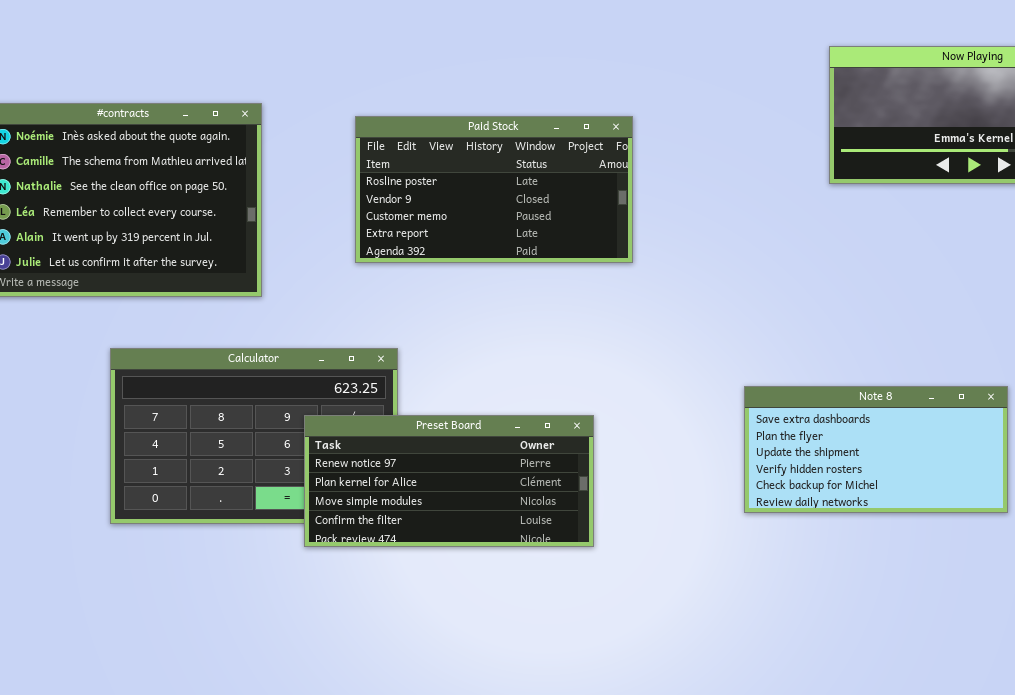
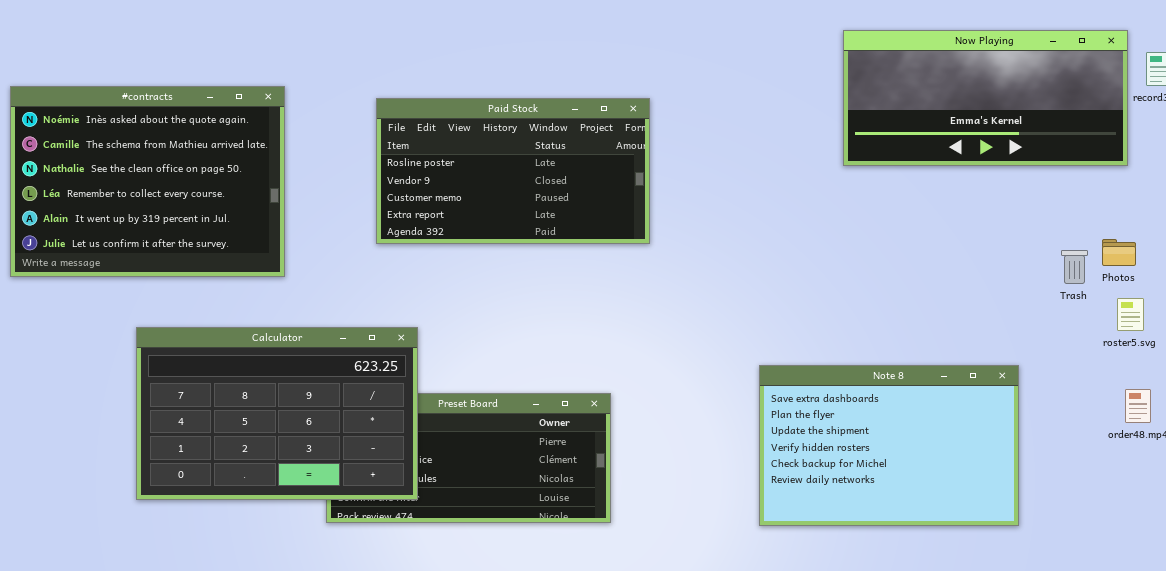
Calculator: [110,348,398,524] -> [136,327,418,500], raised
Note 8: [744,386,1008,513] -> [759,365,1019,526], resized

